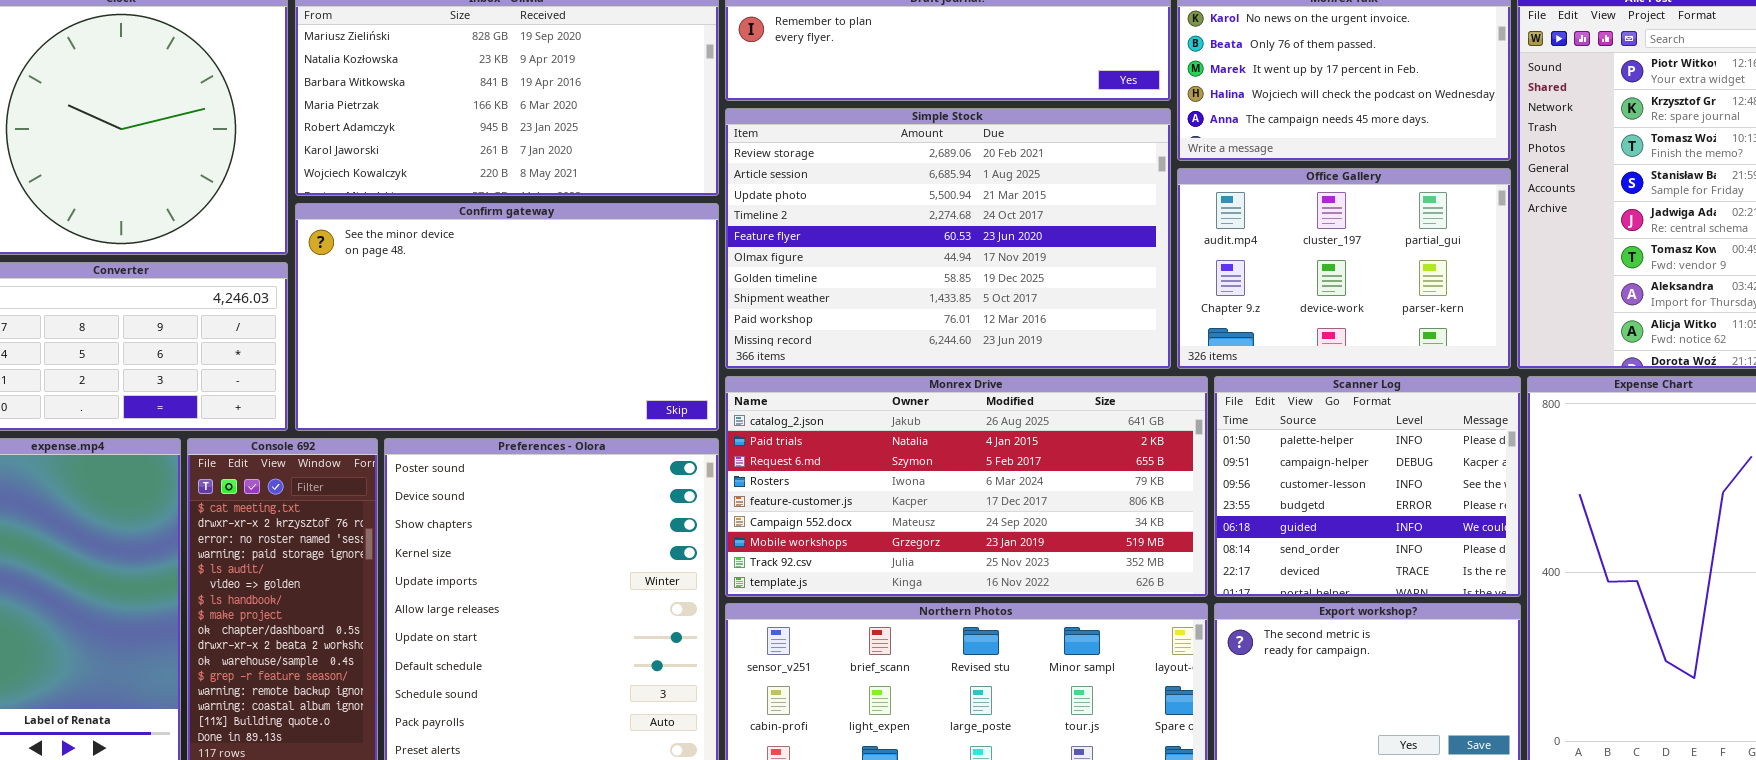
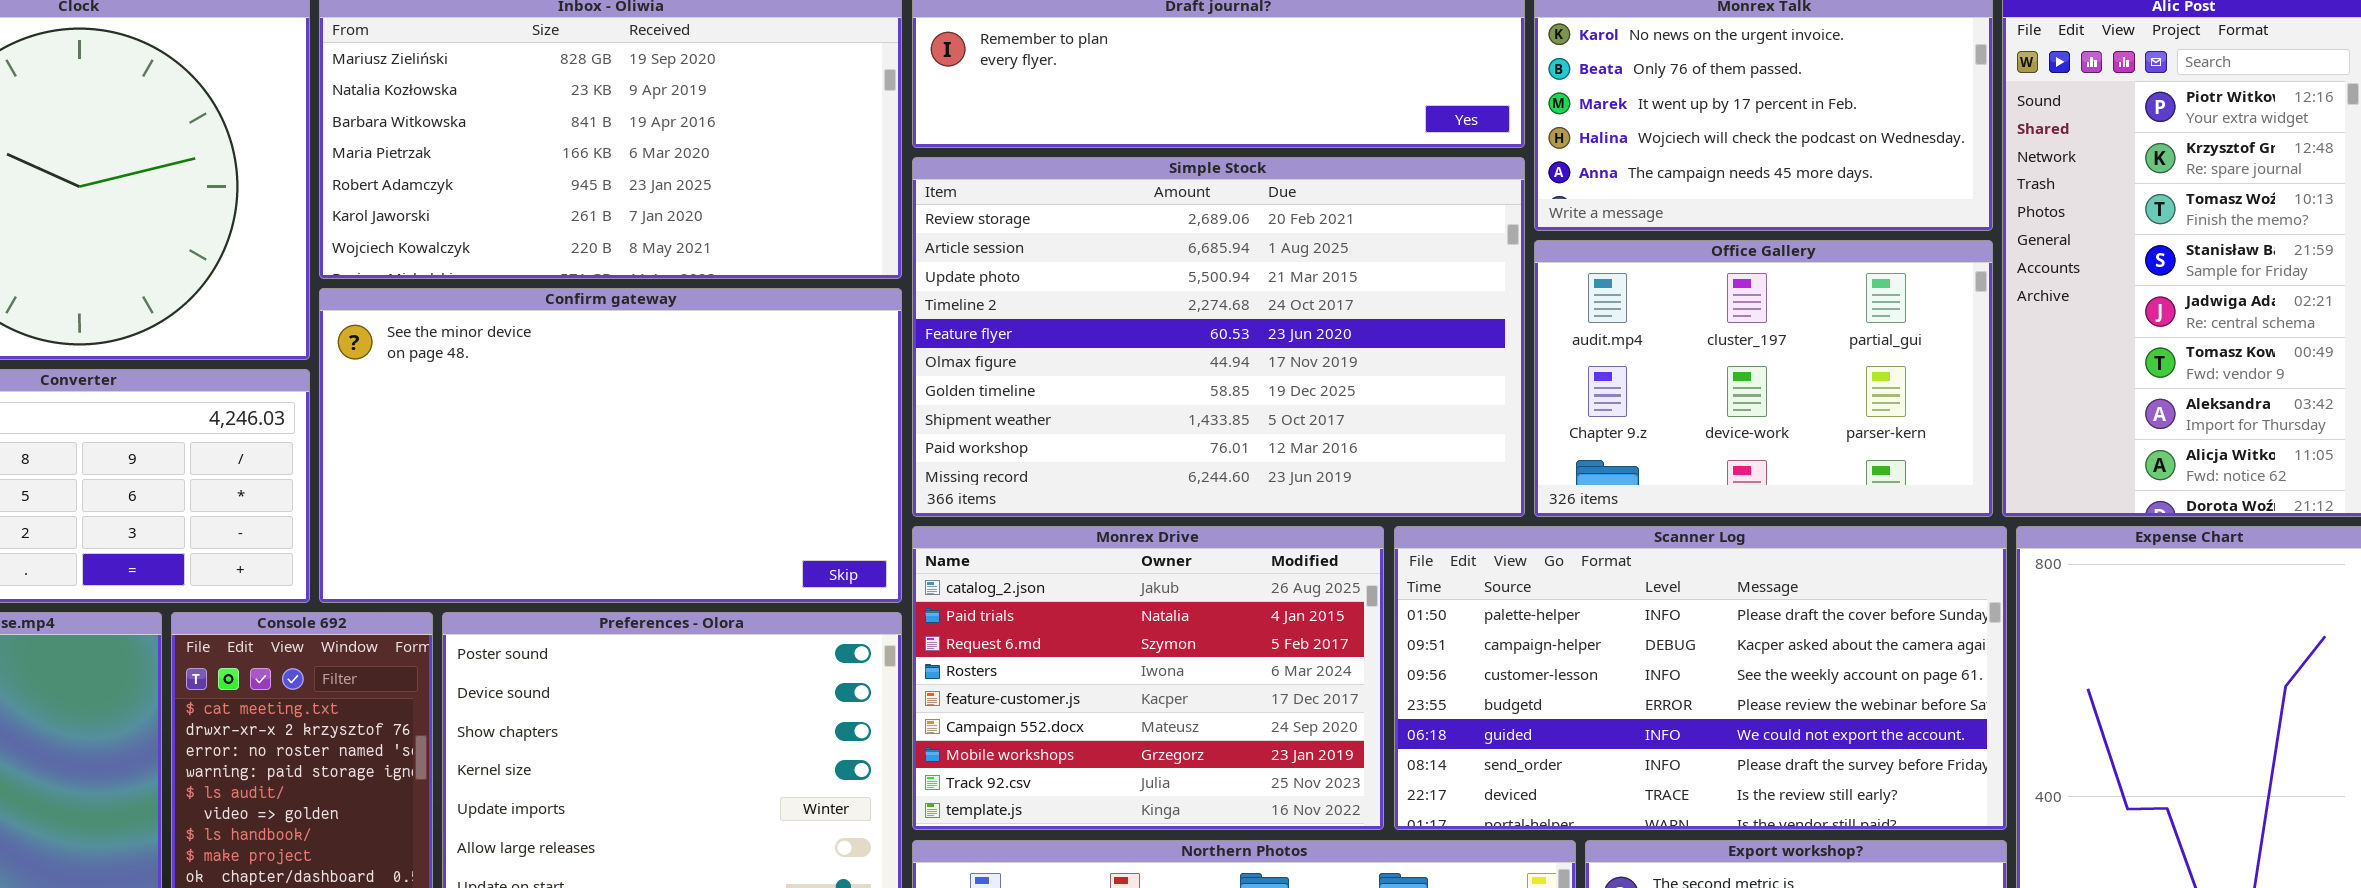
Monrex Drive: [725,376,1208,597] -> [912,526,1384,830], resized
Scanner Log: [1214,376,1521,597] -> [1394,526,2007,830], resized

